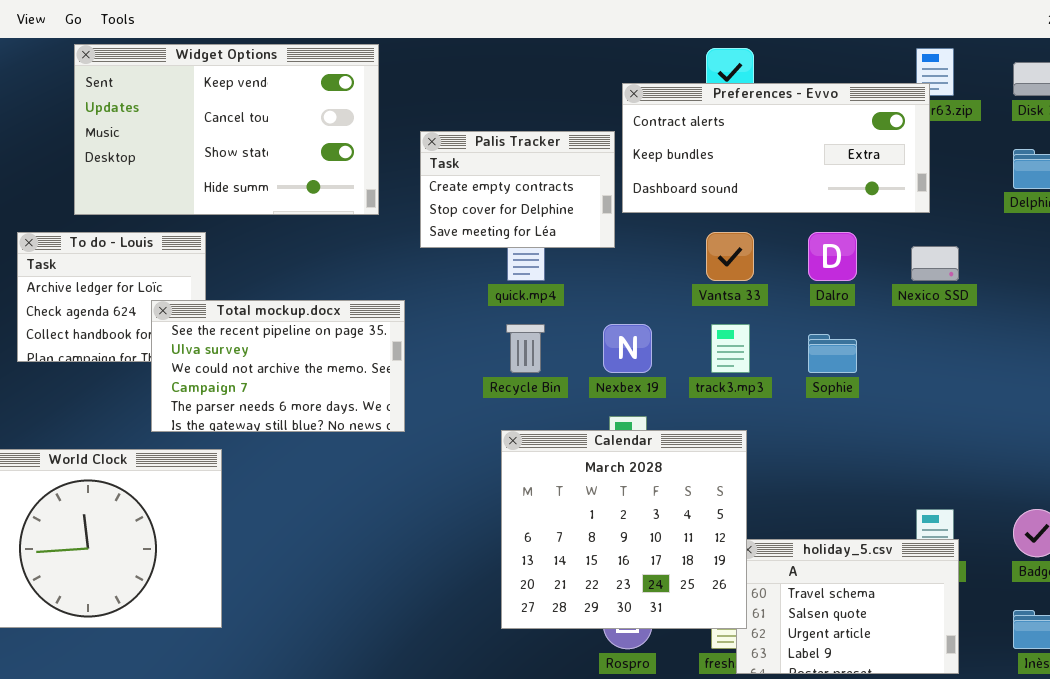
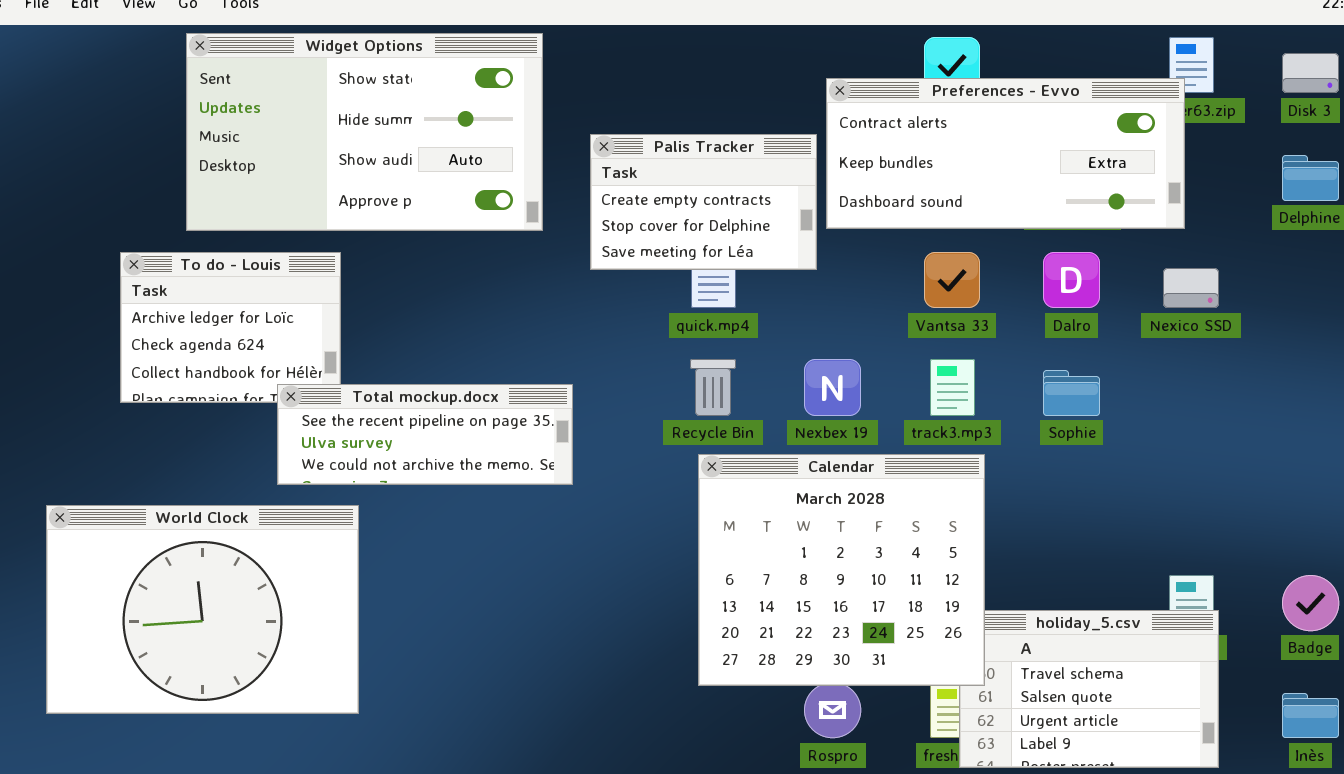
Widget Options: [74,44,379,215] -> [186,33,543,231], scrolled down 2 rows
Total mockup.docx: [151,300,405,432] -> [277,384,573,485], resized
Calendar: [501,430,747,629] -> [698,454,985,686], moved

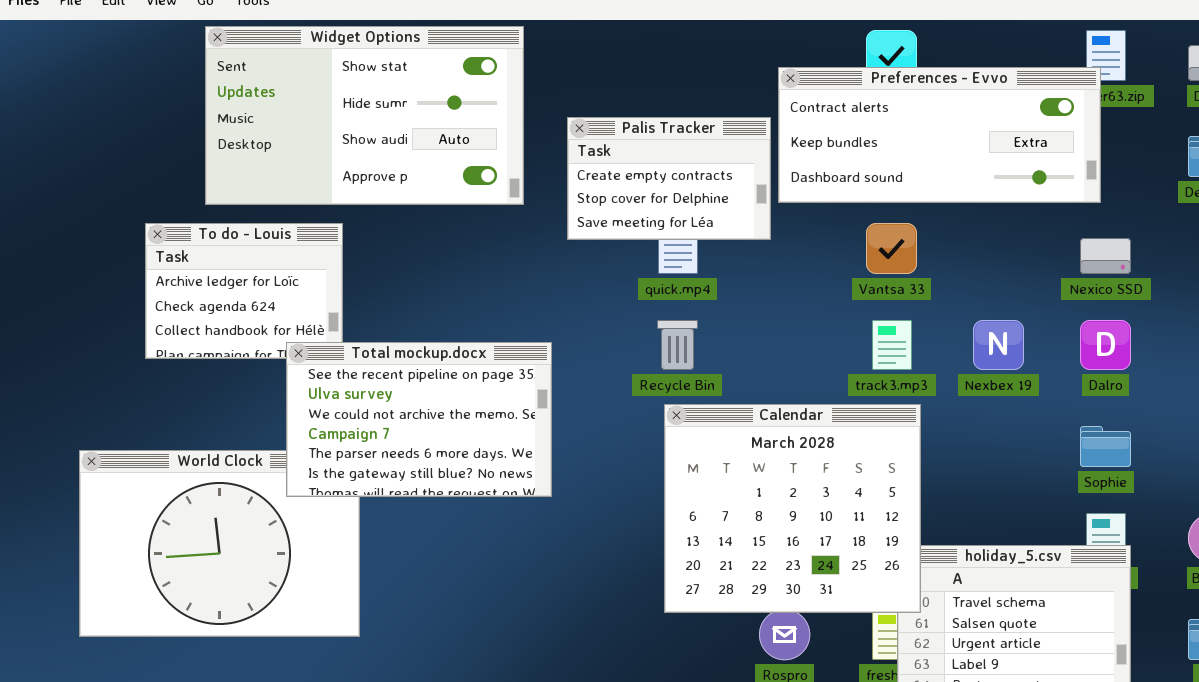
Dalro: [1043,252,1100,308] -> [1080,320,1131,370], moved
Nexbex 19: [804,359,861,416] -> [973,320,1024,370], moved
Sophie: [1043,370,1100,416] -> [1080,426,1131,467], moved
Total mockup.docx: [277,384,573,485] -> [286,342,552,497], resized

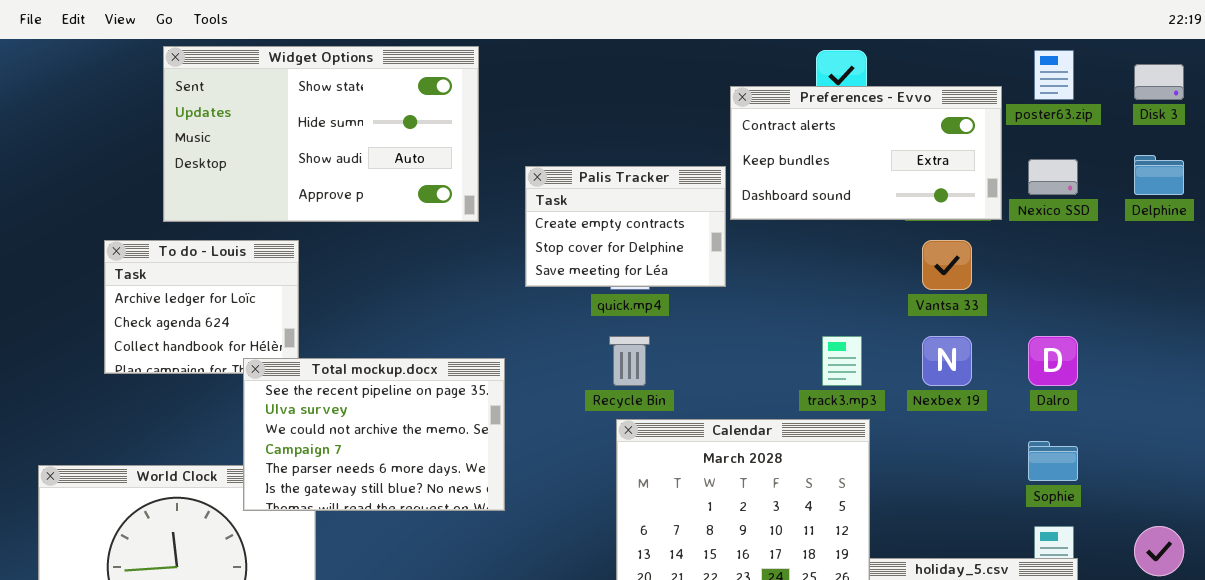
Preferences - Evvo: [778,67,1101,203] -> [730,86,1002,220], resized
Palis Tracker: [567,117,771,240] -> [525,166,726,287], moved
Vantsa 33: [866,223,917,274] -> [922,240,972,290], moved
Nexico SSD: [1080,238,1131,274] -> [1028,159,1078,195], moved

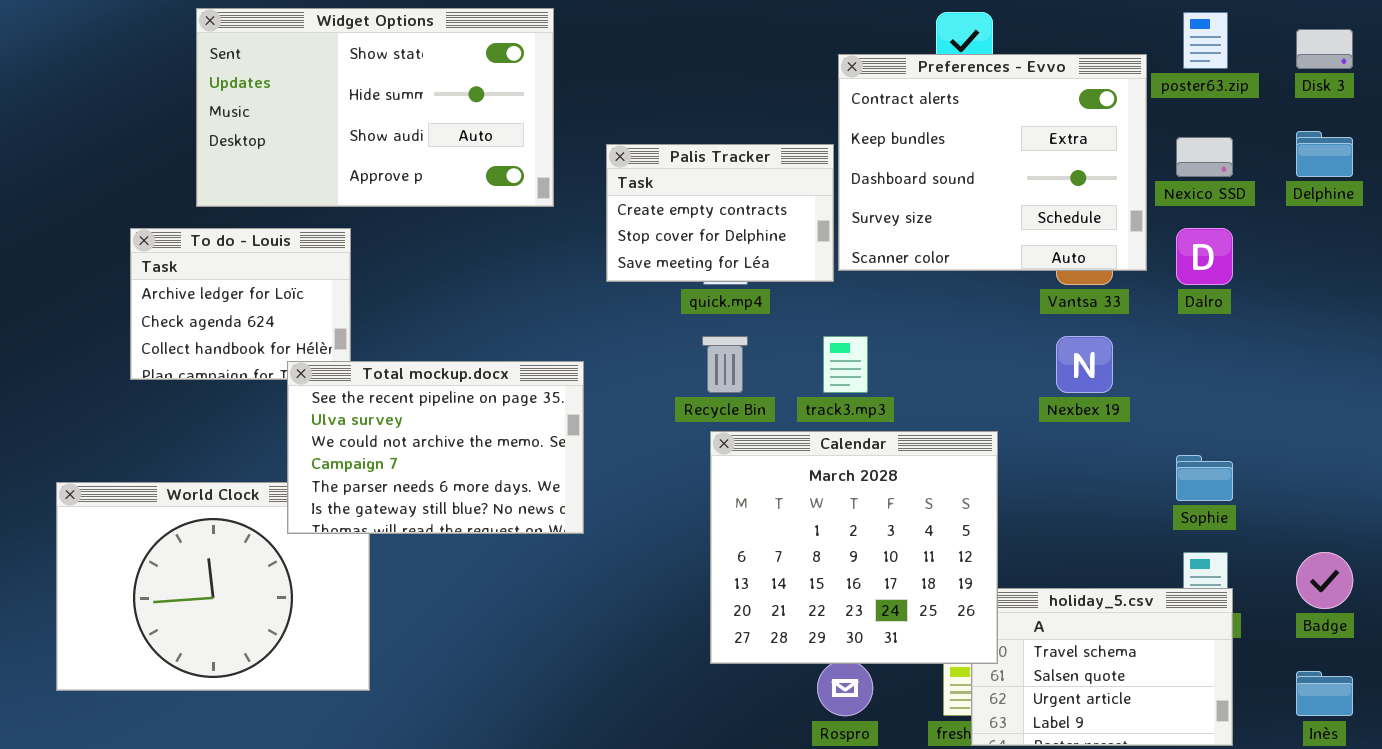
Preferences - Evvo: [730,86,1002,220] -> [838,54,1147,271], resized
track3.mp3: [822,336,862,386] -> [823,336,868,393], moved
Dalro: [1028,336,1078,386] -> [1176,228,1233,285], moved

